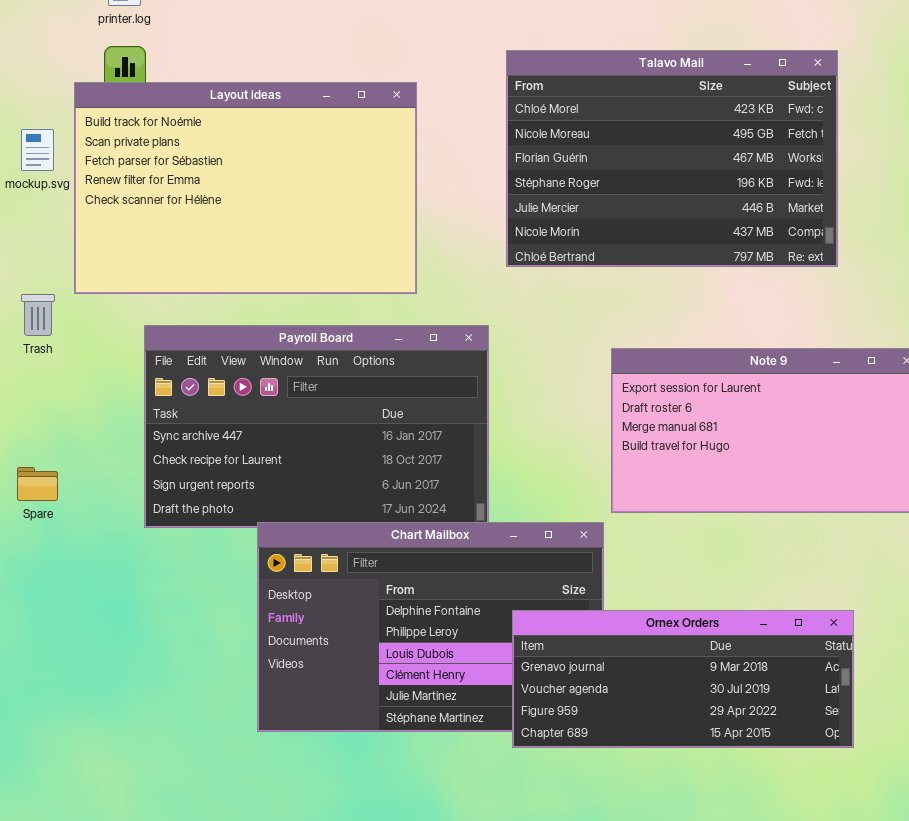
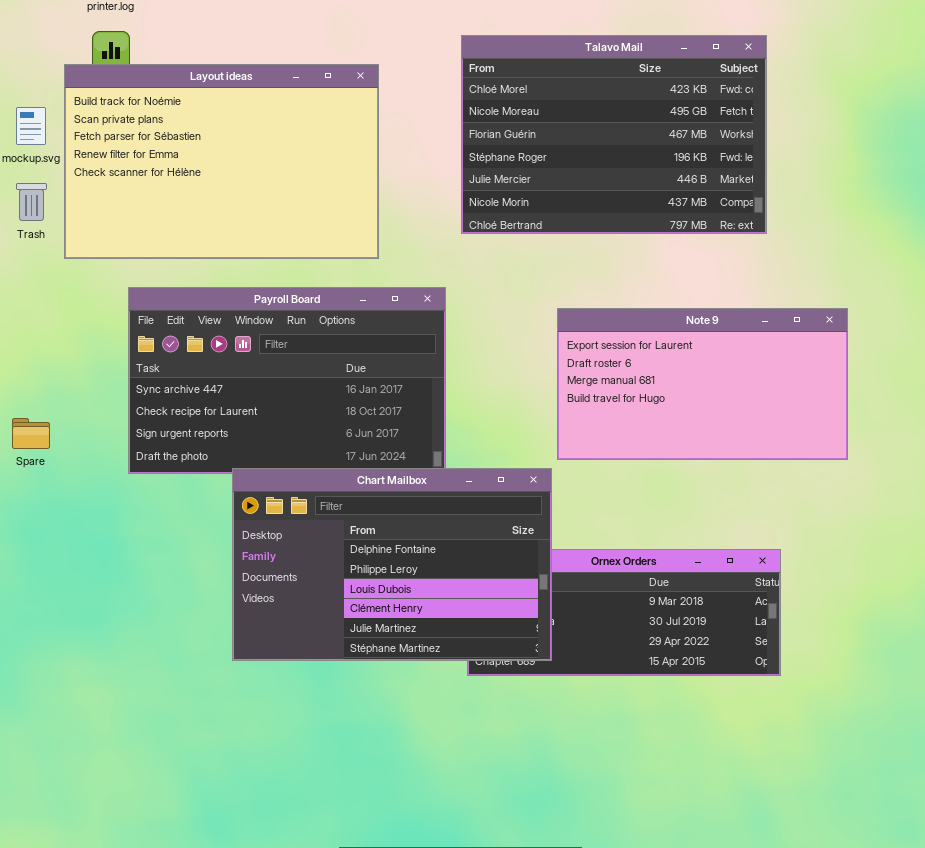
Trash: [21,294,55,336] -> [16,183,47,221], moved
Chart Mailbox: [257,522,604,732] -> [232,468,552,661], raised

